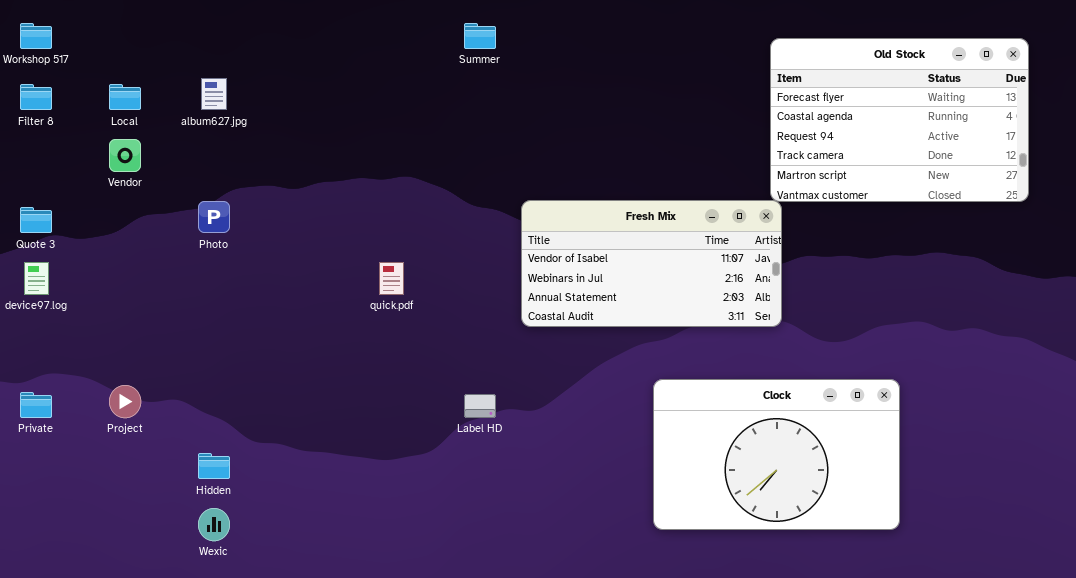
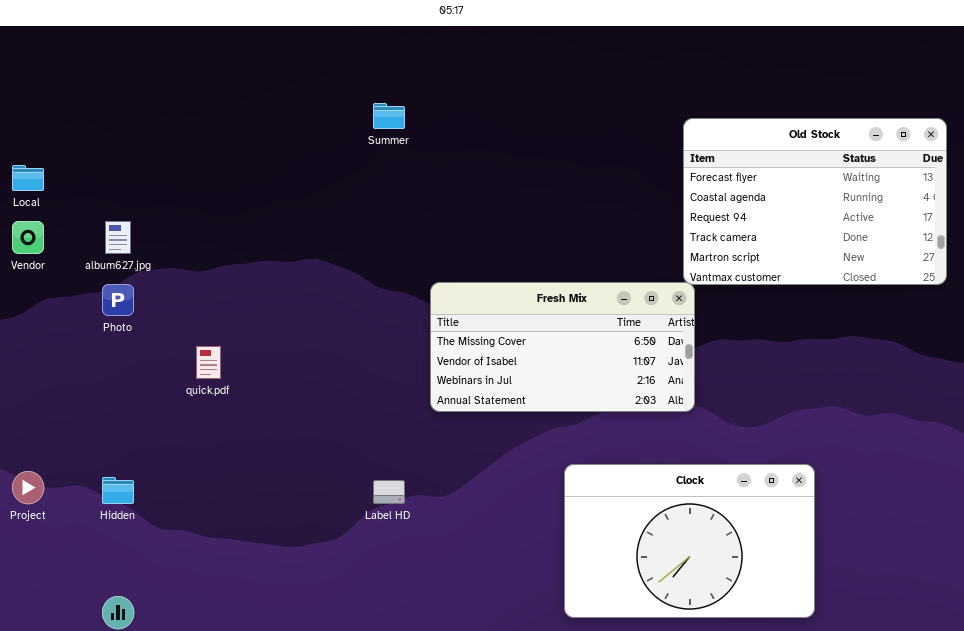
album627.jpg: [201,78,227,110] -> [105,221,131,254], moved
Fresh Mix: [521,200,782,327] -> [430,282,695,412], scrolled up 1 row
quick.pdf: [379,262,404,295] -> [196,346,221,379], moved
Hidden: [198,453,230,479] -> [102,477,134,504], moved

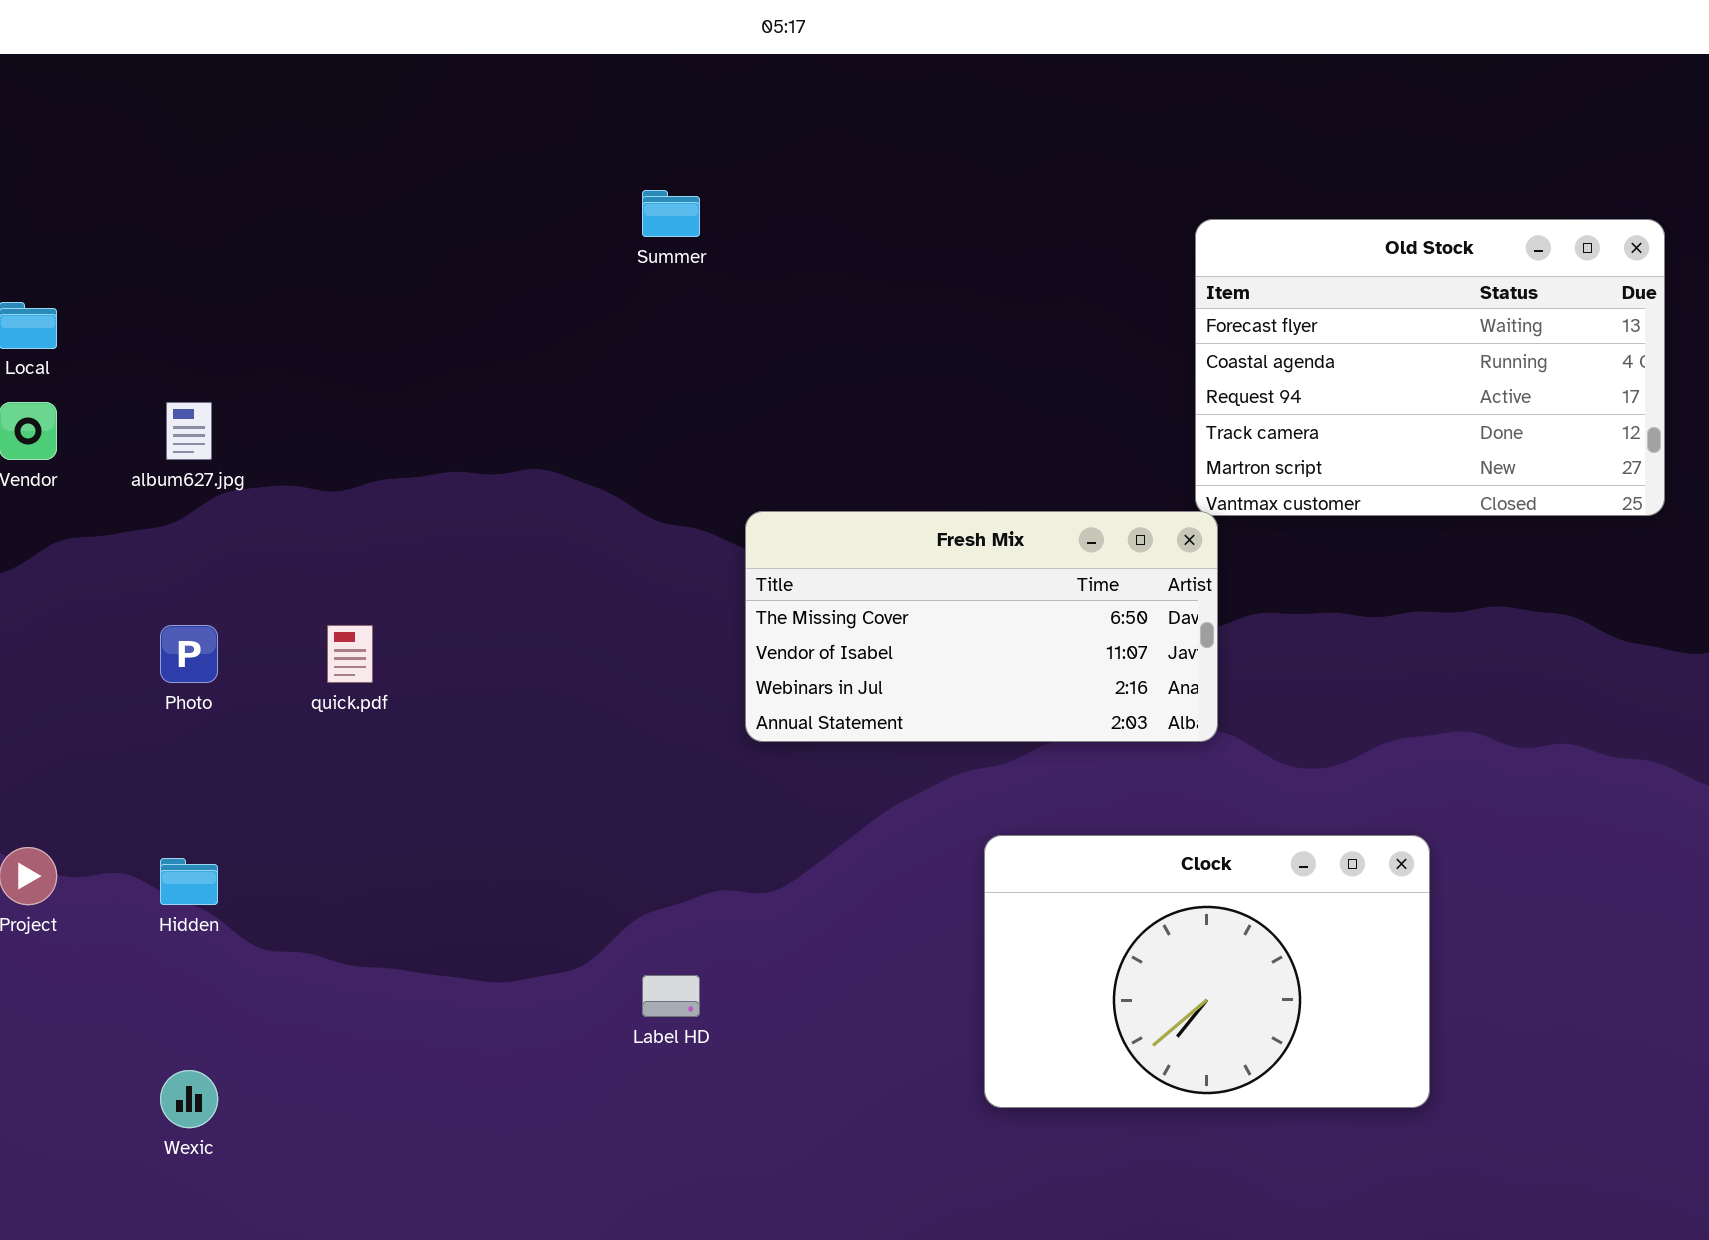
Photo: [102,284,134,316] -> [160,625,218,683], moved
Label HD: [373,480,405,504] -> [642,975,700,1017], moved

